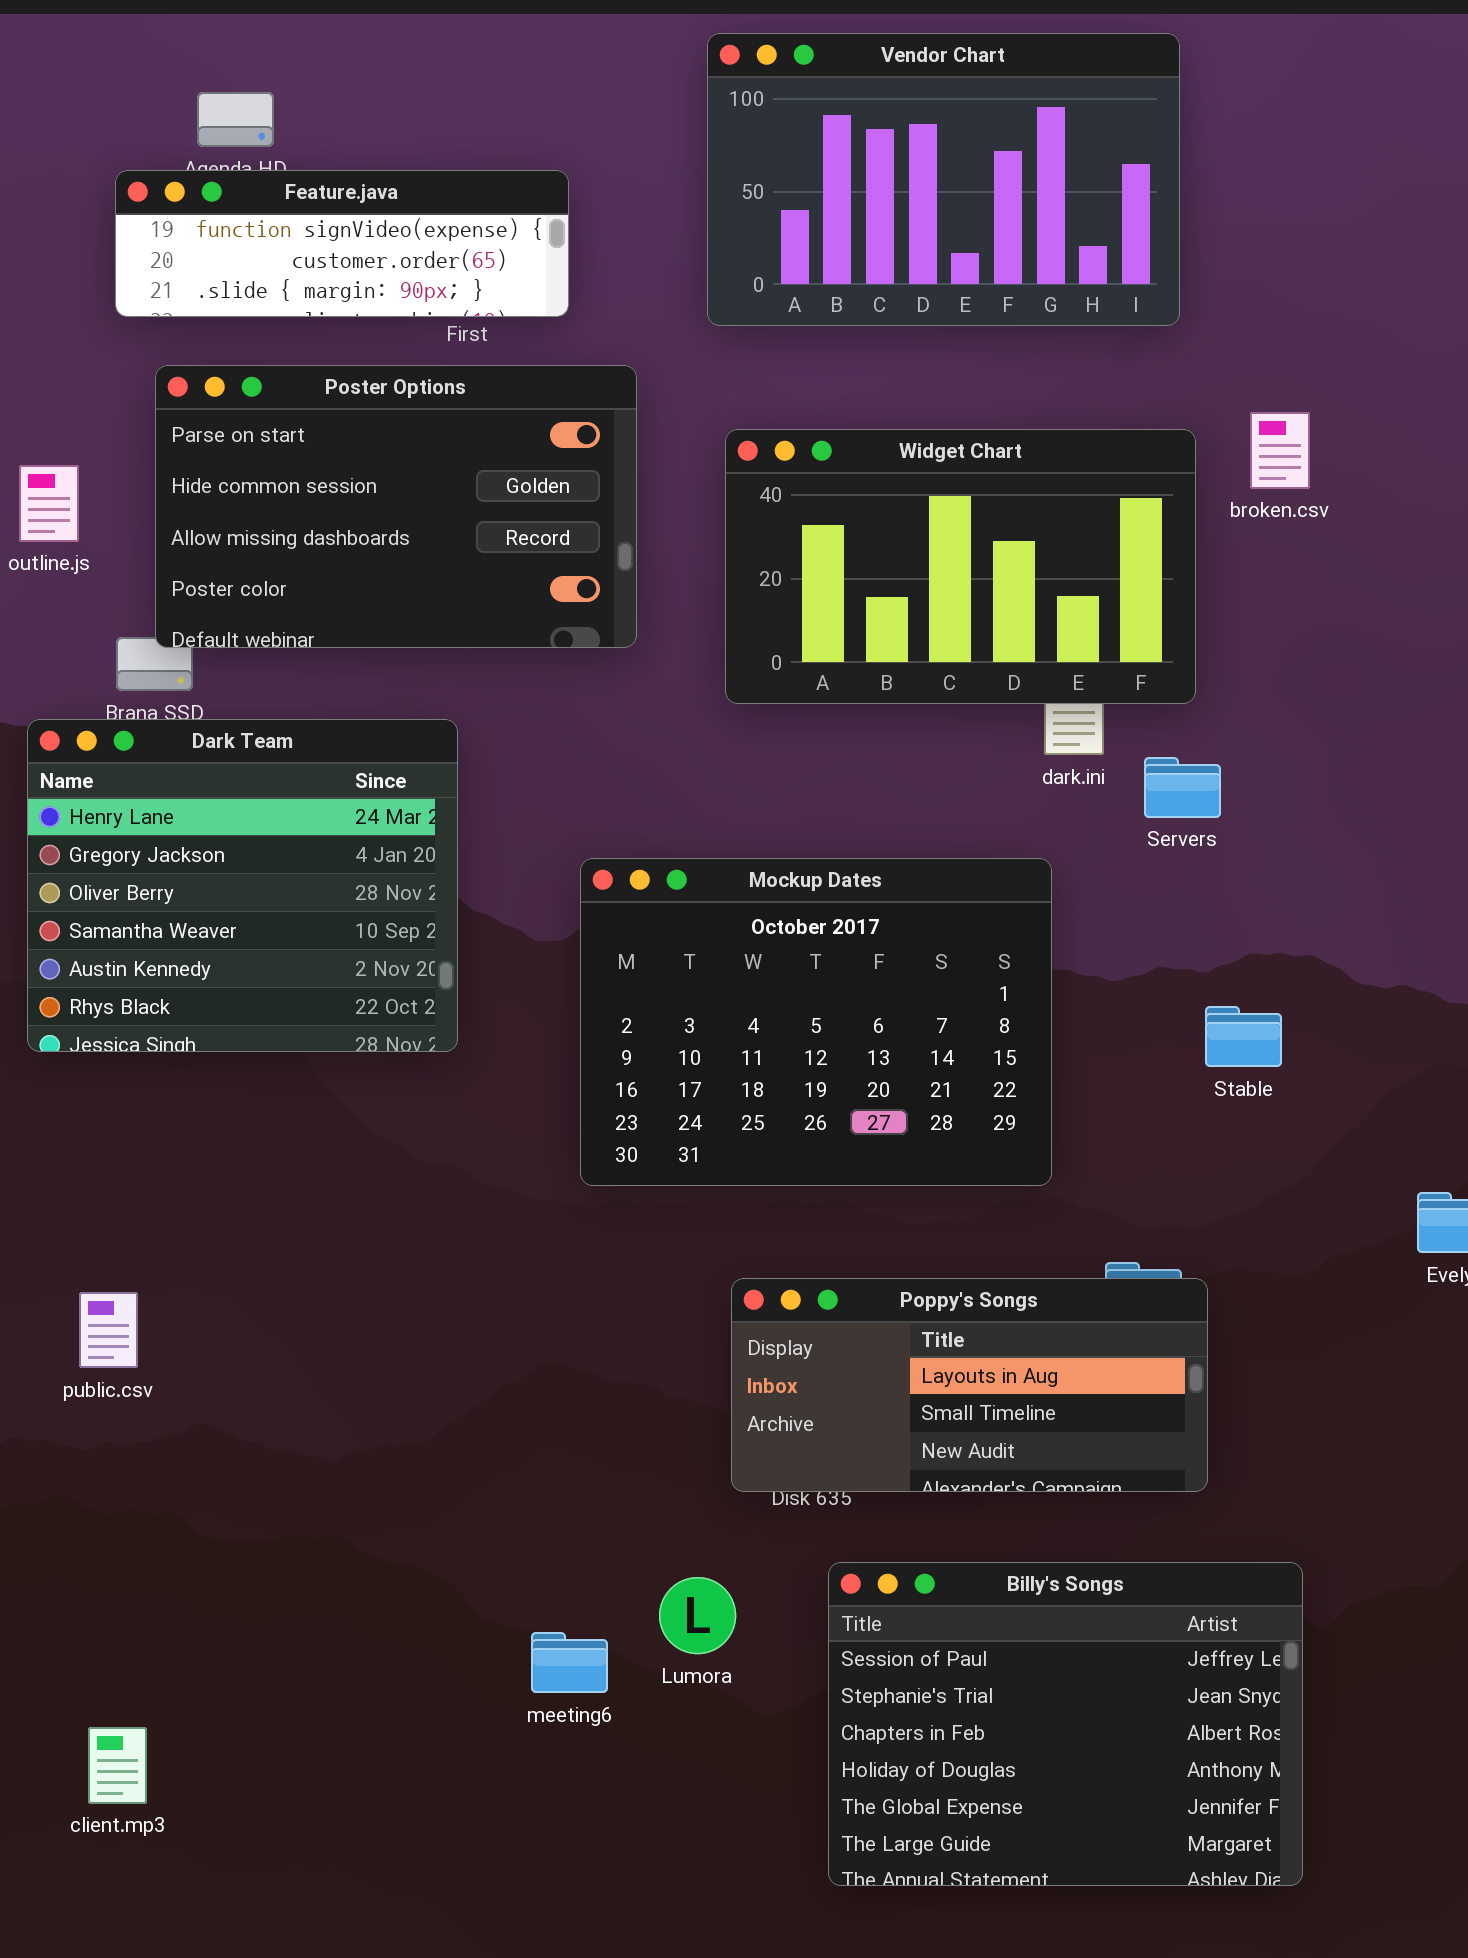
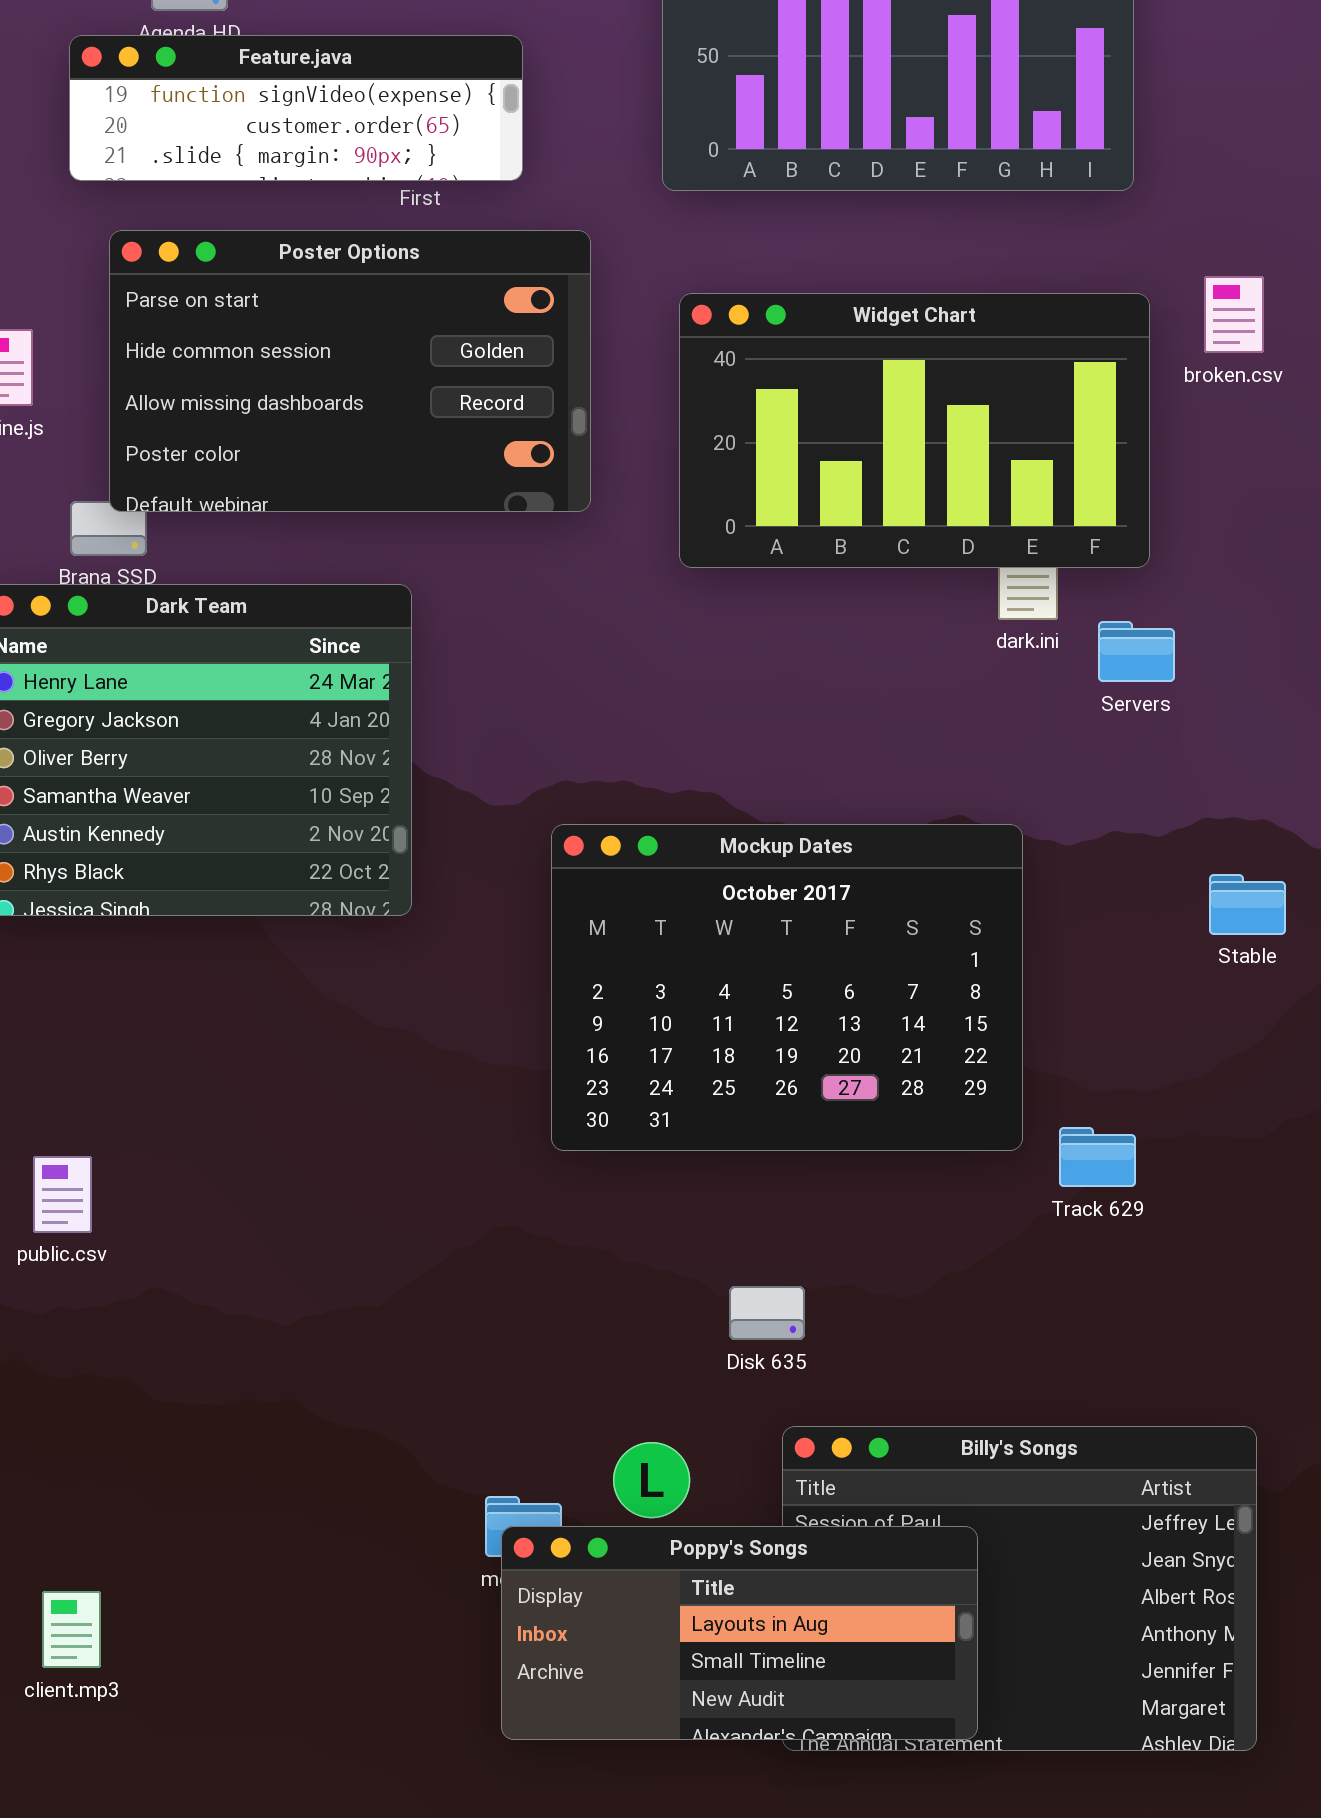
Mockup Dates: [580,858,1052,1186] -> [551,824,1023,1151], moved
Stable: [1205,1006,1282,1067] -> [1209,874,1286,935], moved
Poppy's Songs: [731,1278,1208,1492] -> [501,1526,978,1740], moved

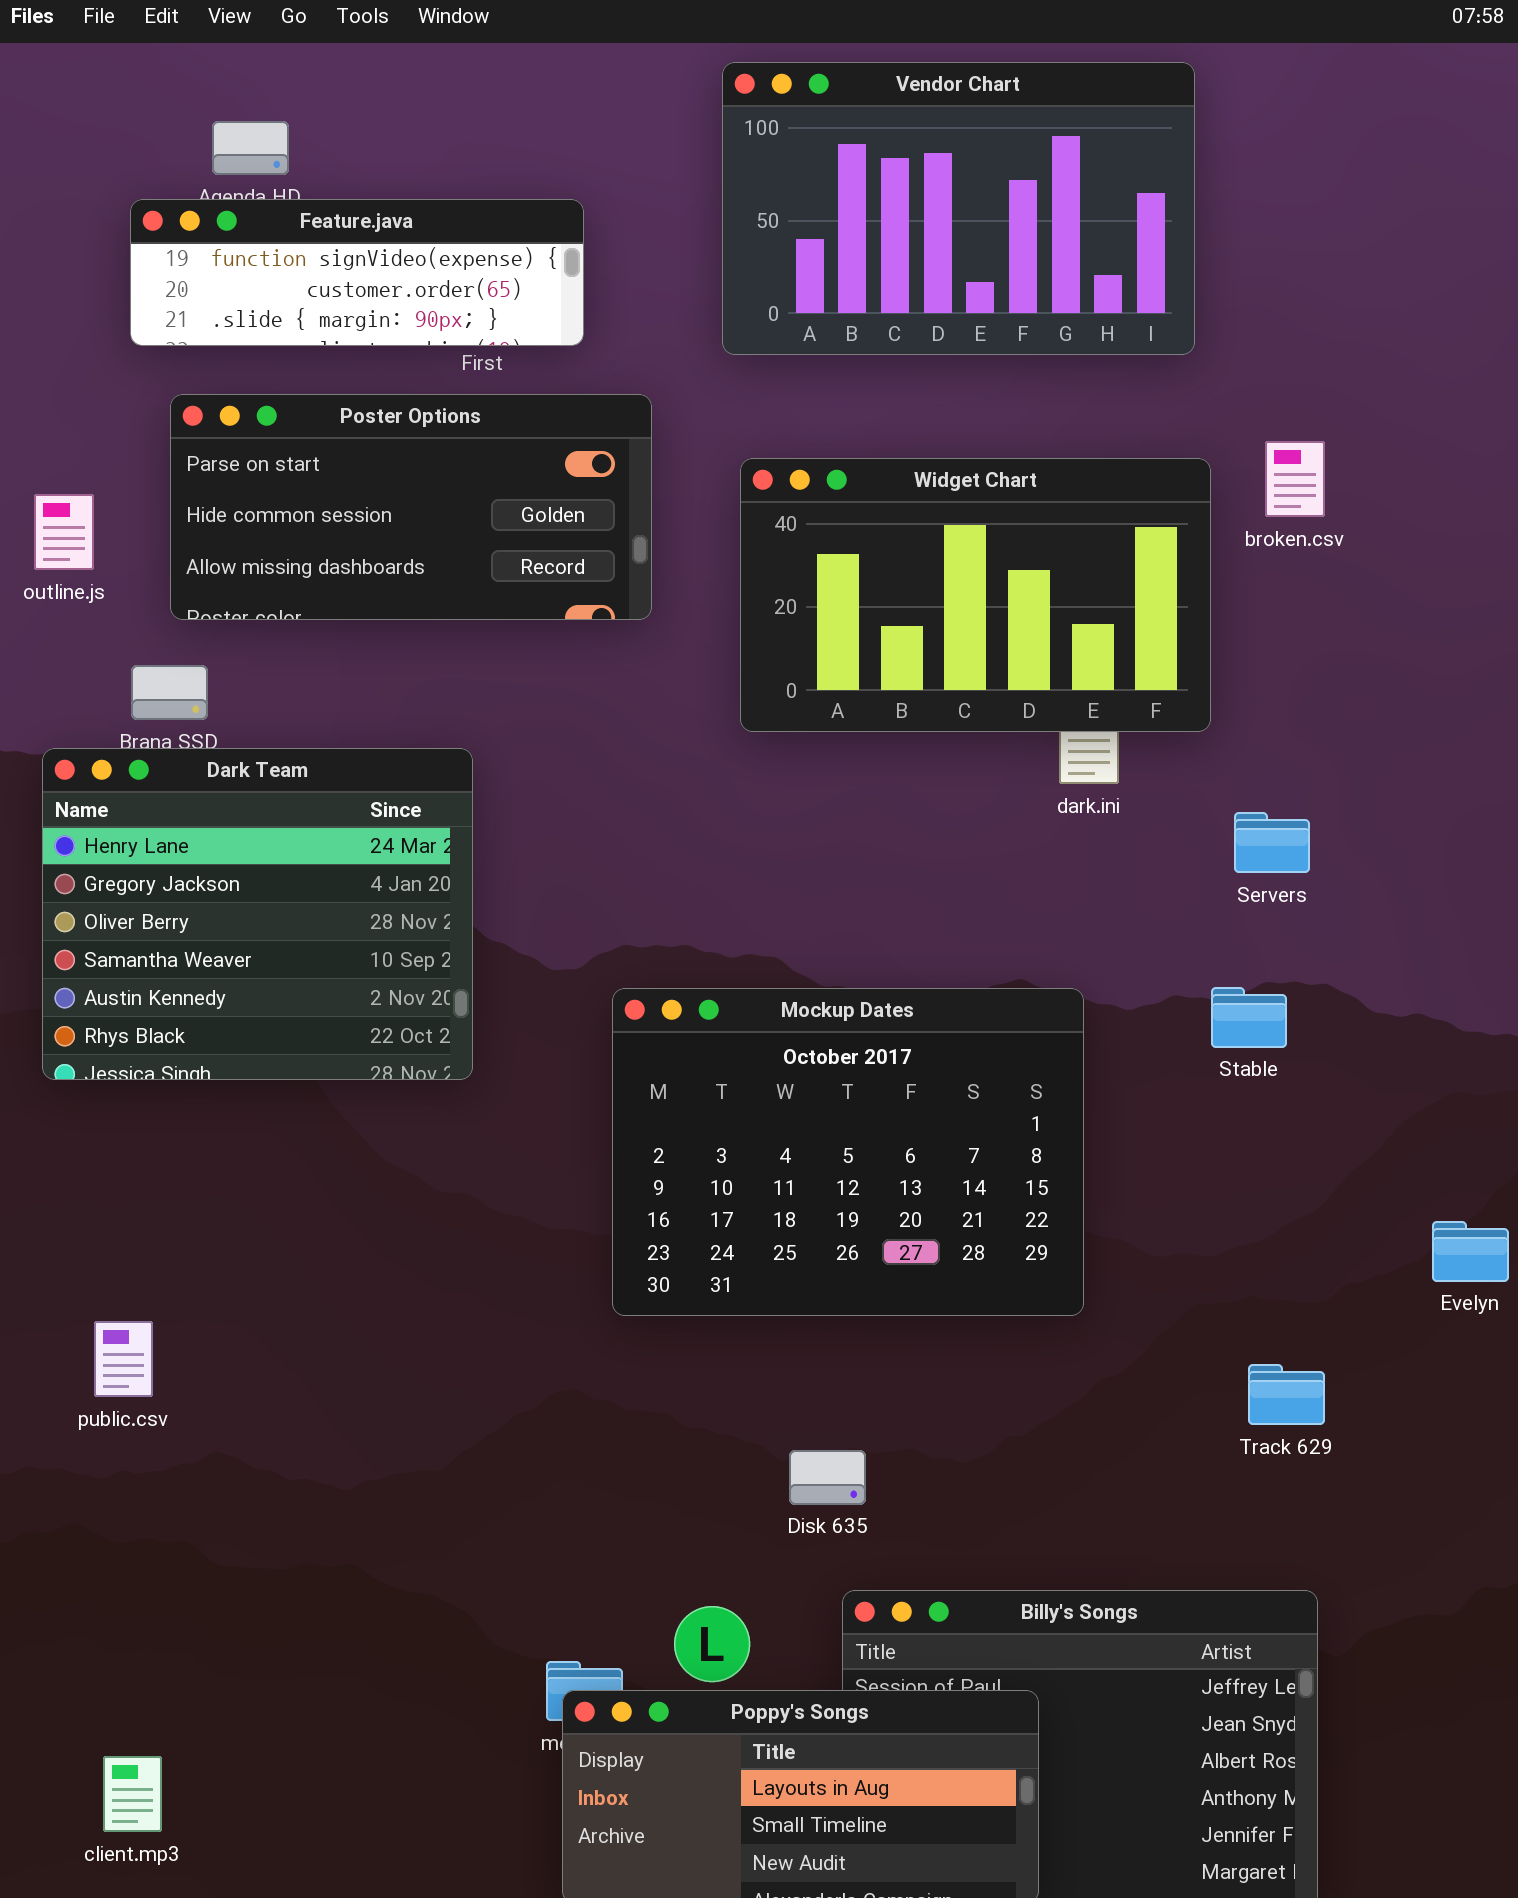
Poster Options: [109,230,591,512] -> [170,394,652,620], resized
Servers: [1098,621,1175,682] -> [1234,812,1310,873], moved
Stable: [1209,874,1286,935] -> [1211,987,1287,1048], moved
Track 629: [1059,1127,1136,1187] -> [1248,1364,1325,1425], moved

